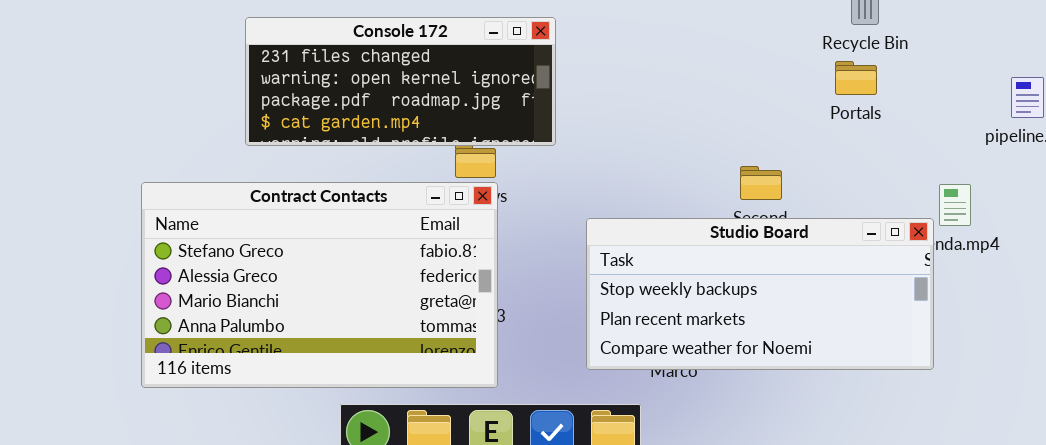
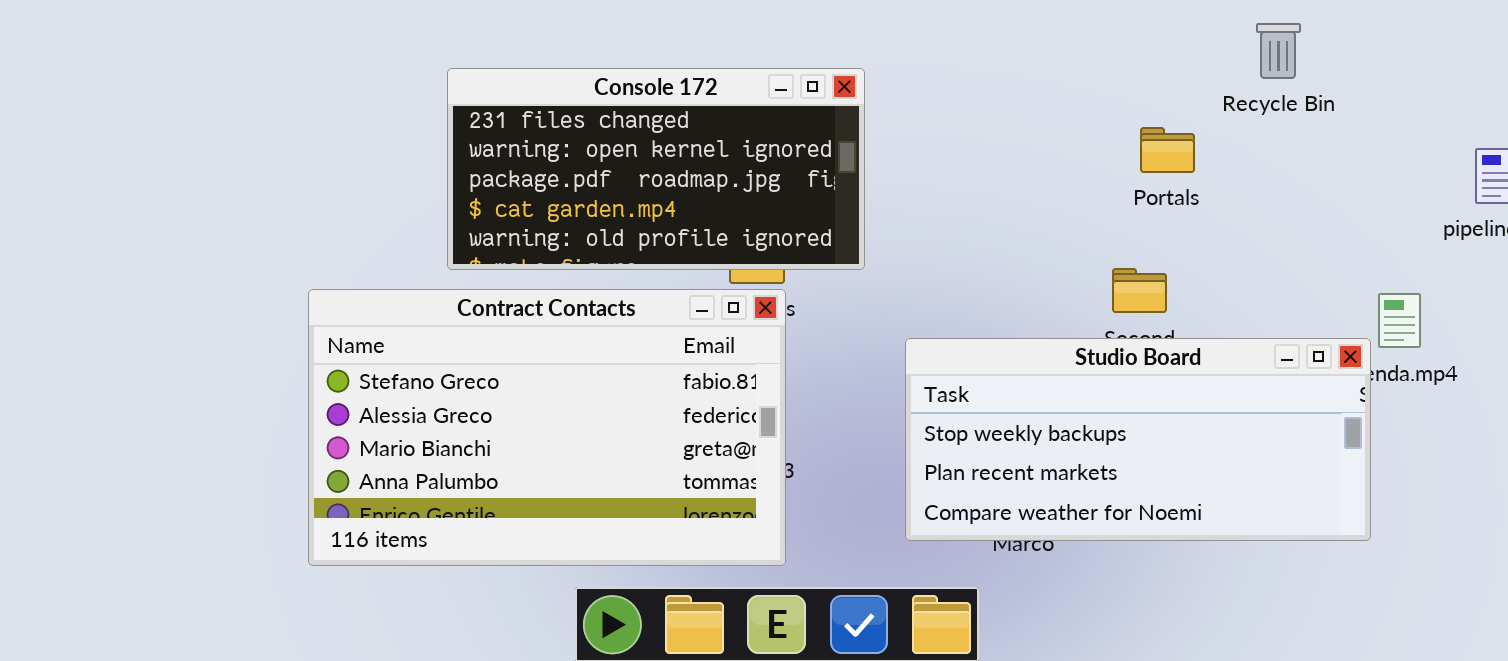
Console 172: [245,17,556,146] -> [447,68,865,270], resized
Portals: [835,61,877,95] -> [1140,127,1195,173], moved

